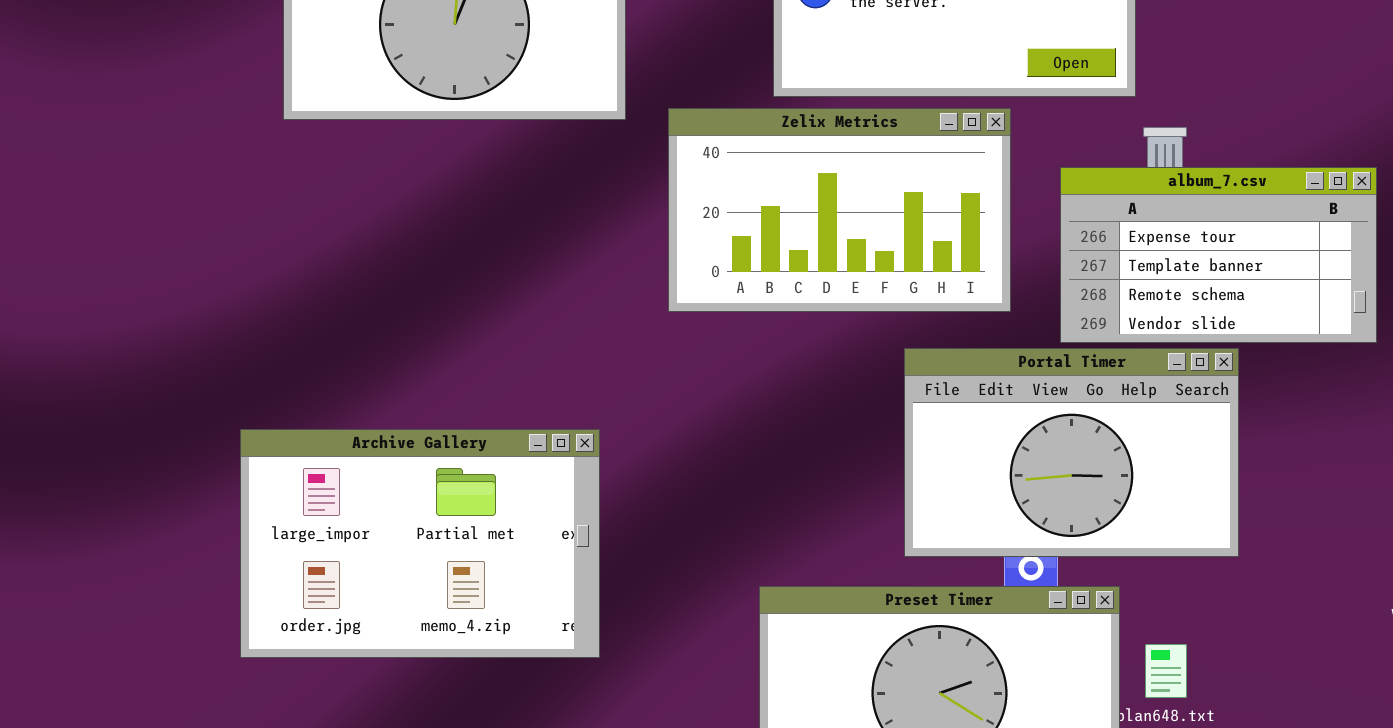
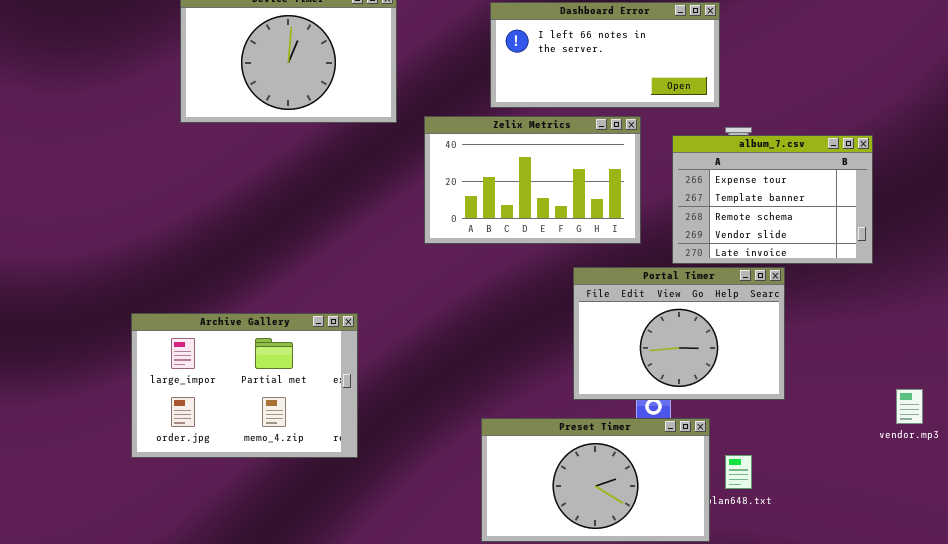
album_7.csv: [1060,167,1377,343] -> [672,135,873,264], resized
Archive Gallery: [240,429,600,658] -> [131,313,358,458], moved

